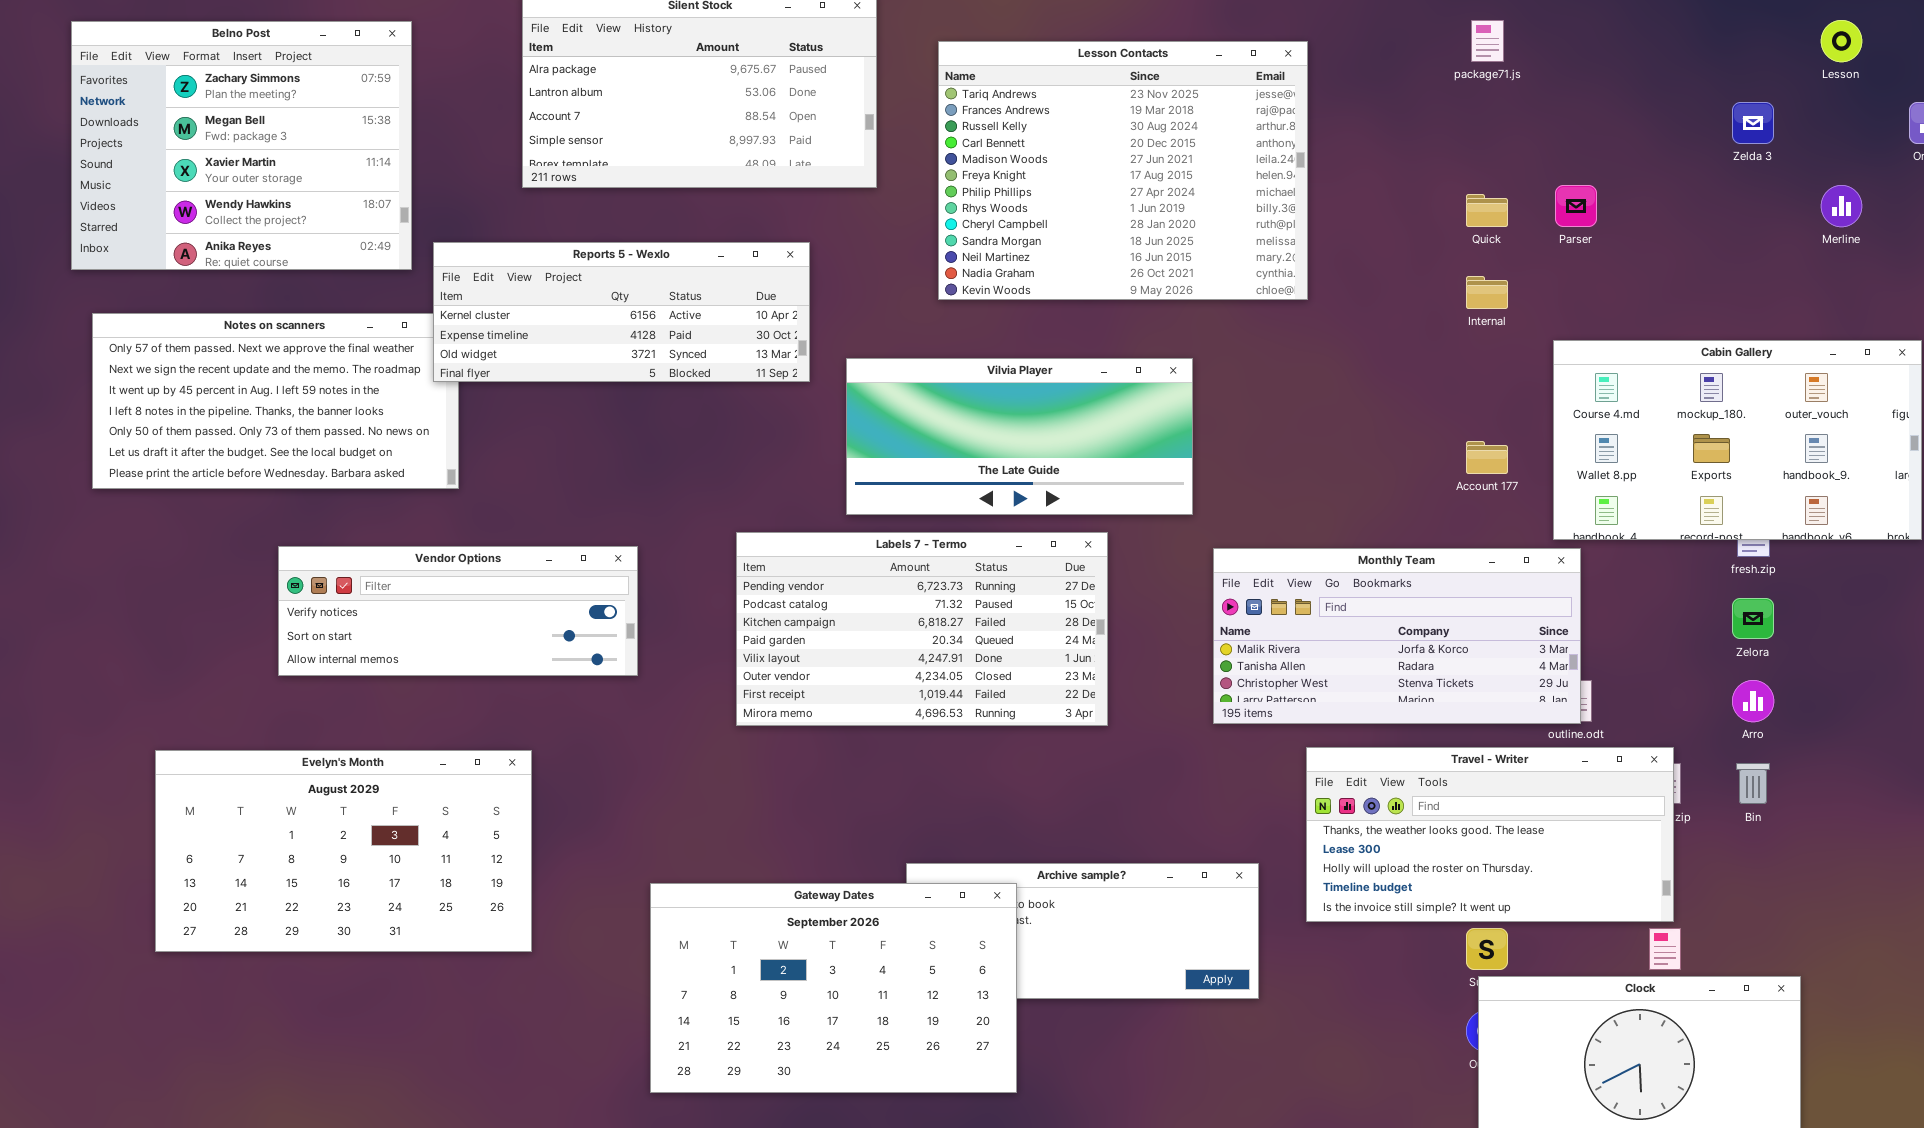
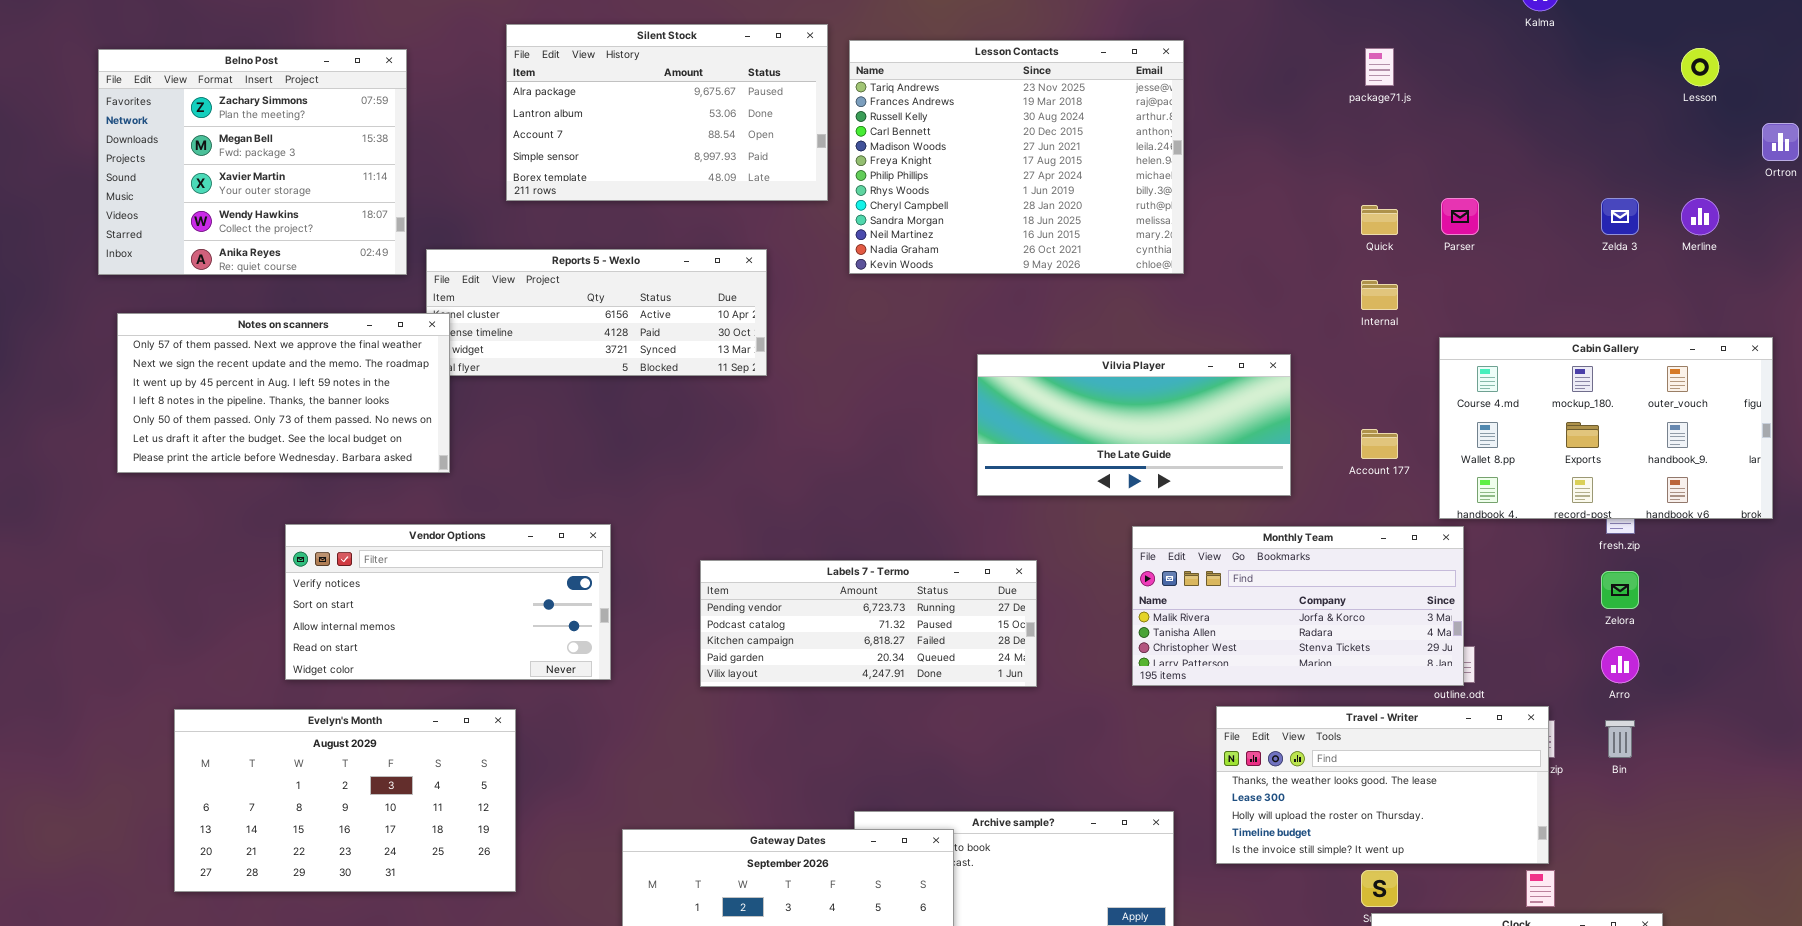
Lesson Contacts: [938,41,1308,300] -> [849,40,1184,274], moved
Zelda 3: [1732,102,1774,144] -> [1601,198,1639,235], moved
Notes on scanners: [92,313,459,489] -> [117,313,450,473], raised
Vilvia Player: [846,358,1193,515] -> [977,354,1291,496], moved
Labels 7 - Termo: [736,532,1108,726] -> [700,560,1037,687], resized
Vendor Options: [278,546,638,676] -> [285,524,611,680], resized

